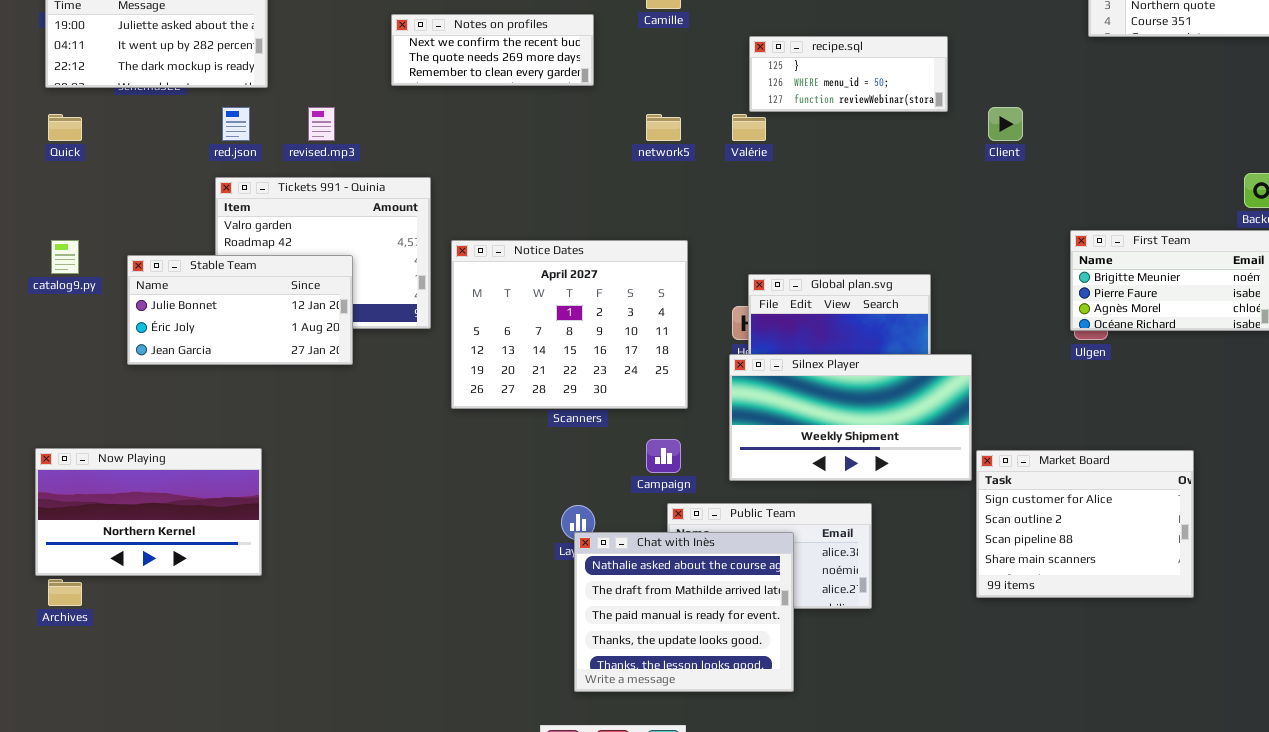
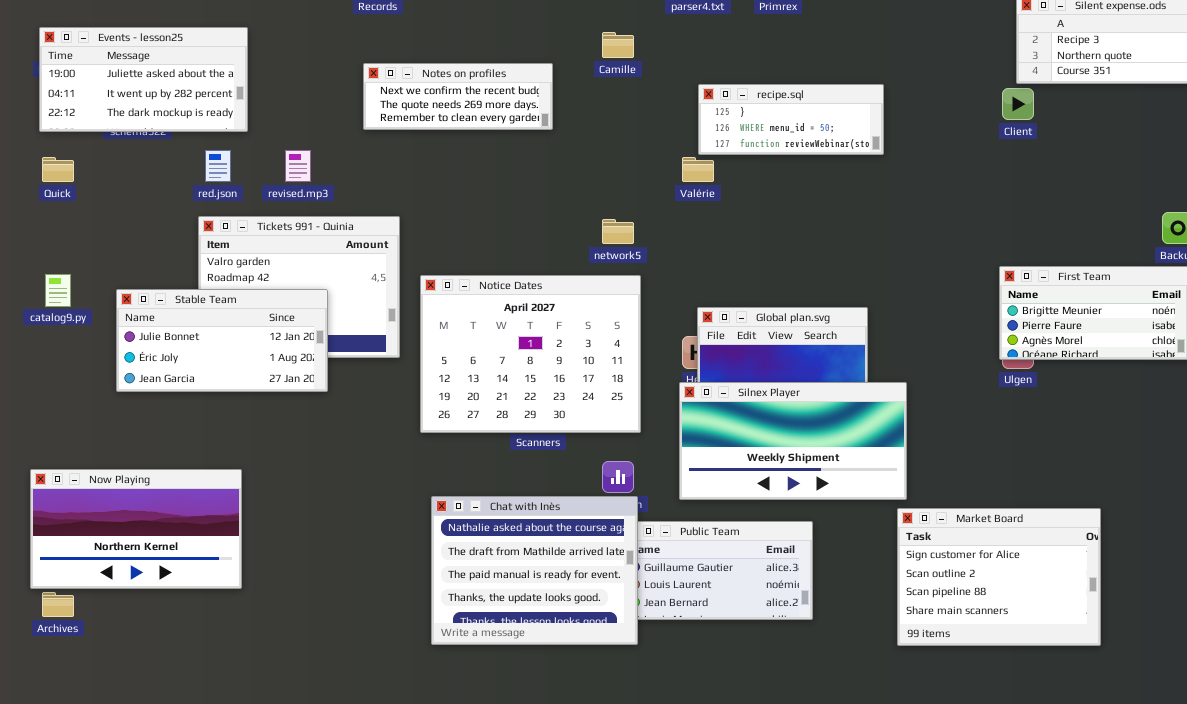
Client: [988,107,1023,141] -> [1002,88,1034,120], moved
network5: [646,114,681,141] -> [602,219,634,244], moved
Market Board: [976,450,1194,598] -> [897,508,1101,646], moved
Chat with Inès: [574,532,794,692] -> [431,496,638,645], moved

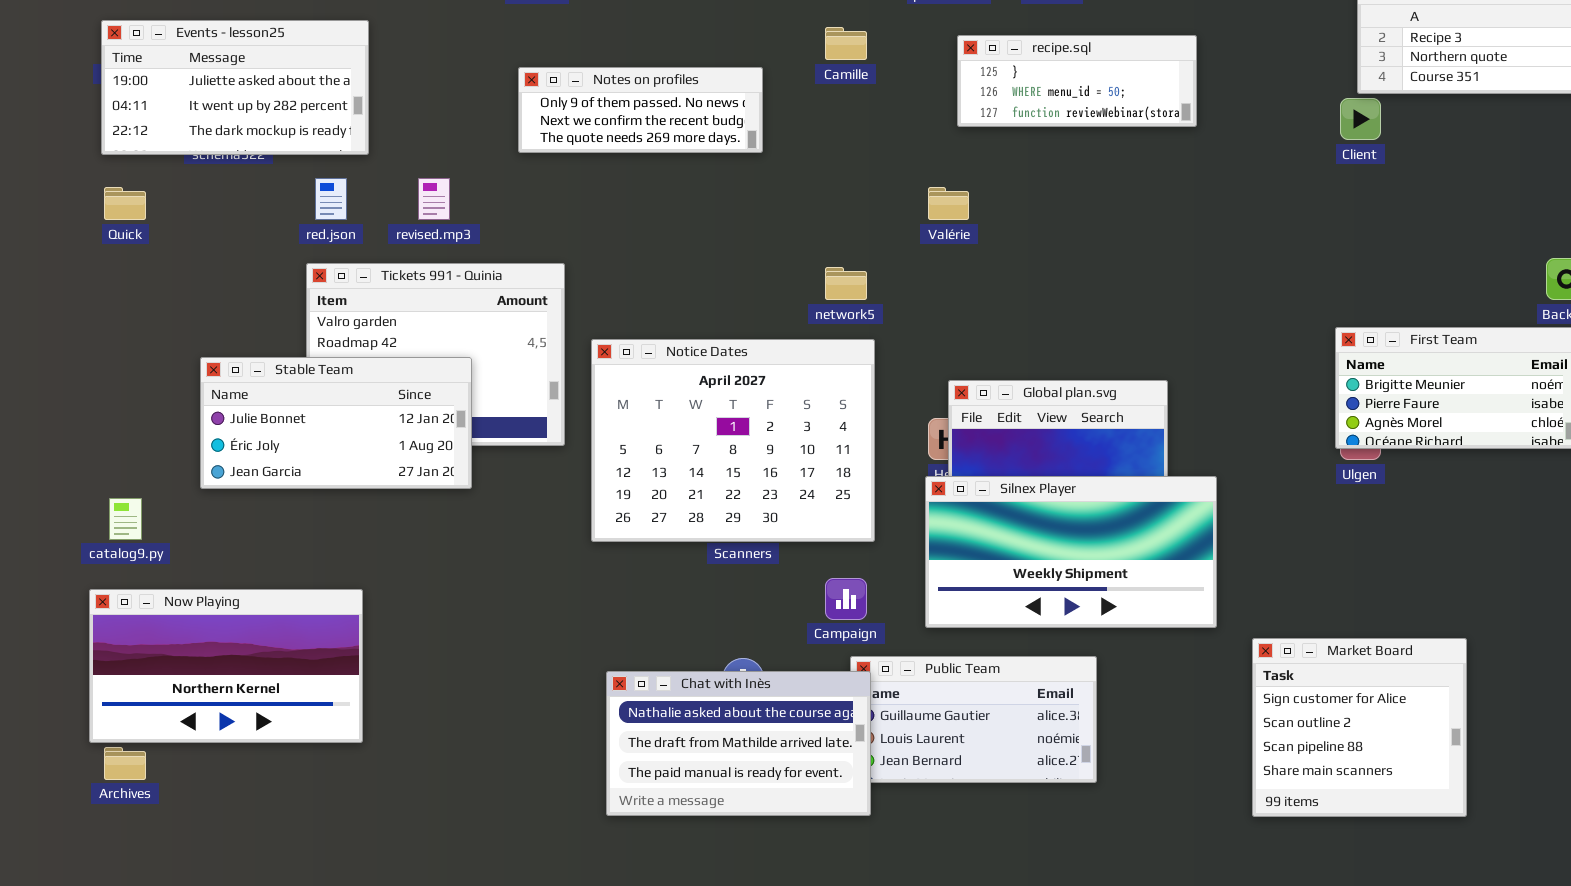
Notes on profiles: [363,63,553,130] -> [518,67,763,153], scrolled up 1 row
recipe.sql: [698,84,884,155] -> [957,35,1197,127], moved
catalog9.py: [45,274,71,307] -> [109,498,142,540], moved
Chat with Inès: [431,496,638,645] -> [606,671,871,816], resized
Market Board: [897,508,1101,646] -> [1252,638,1467,817], resized

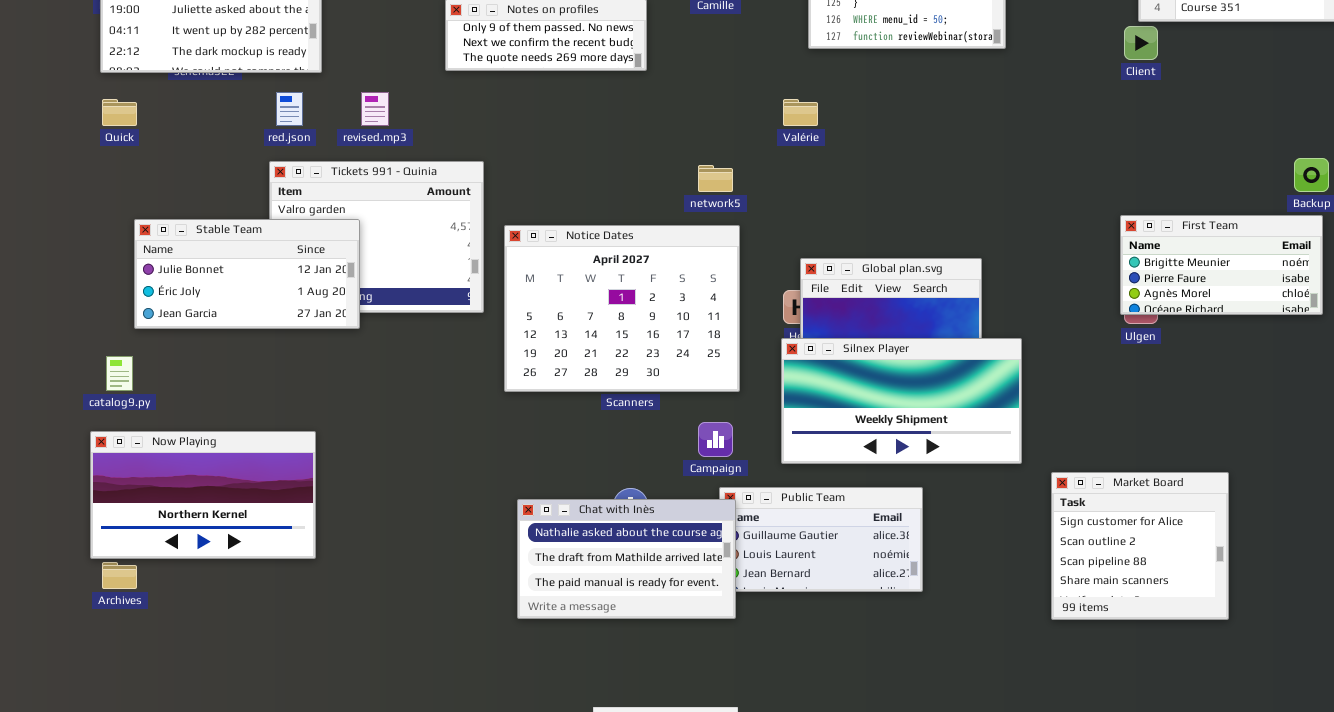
Stable Team: [200,357,472,489] -> [134,219,360,329], moved

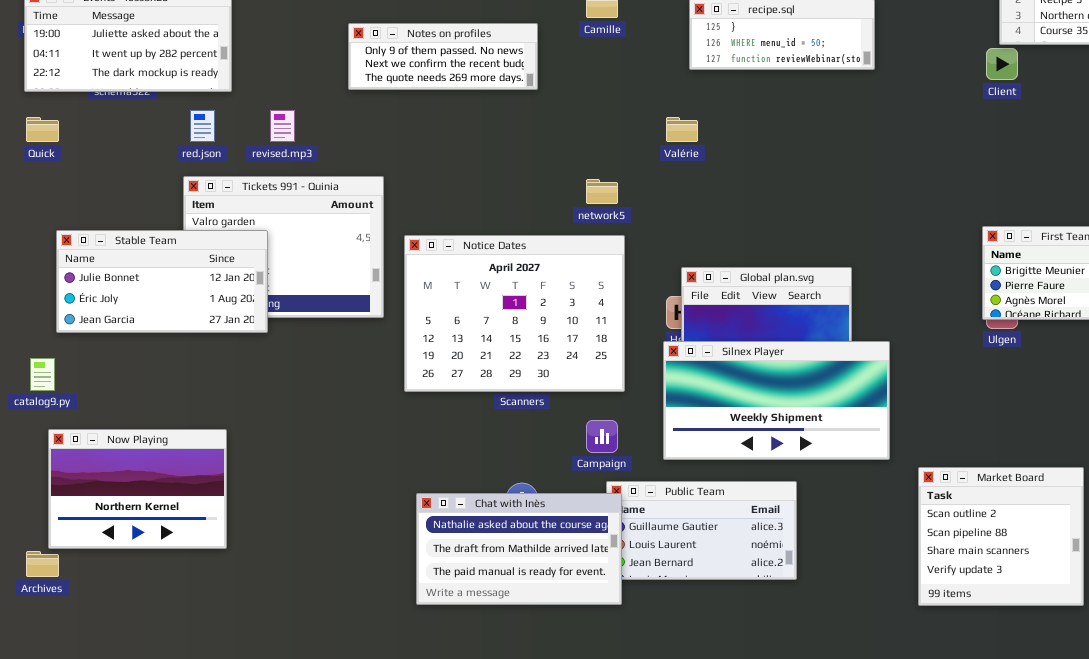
Now Playing: [90,431,316,559] -> [48,429,227,549], resized
Market Board: [1051,472,1229,620] -> [918,467,1084,606], scrolled down 1 row

